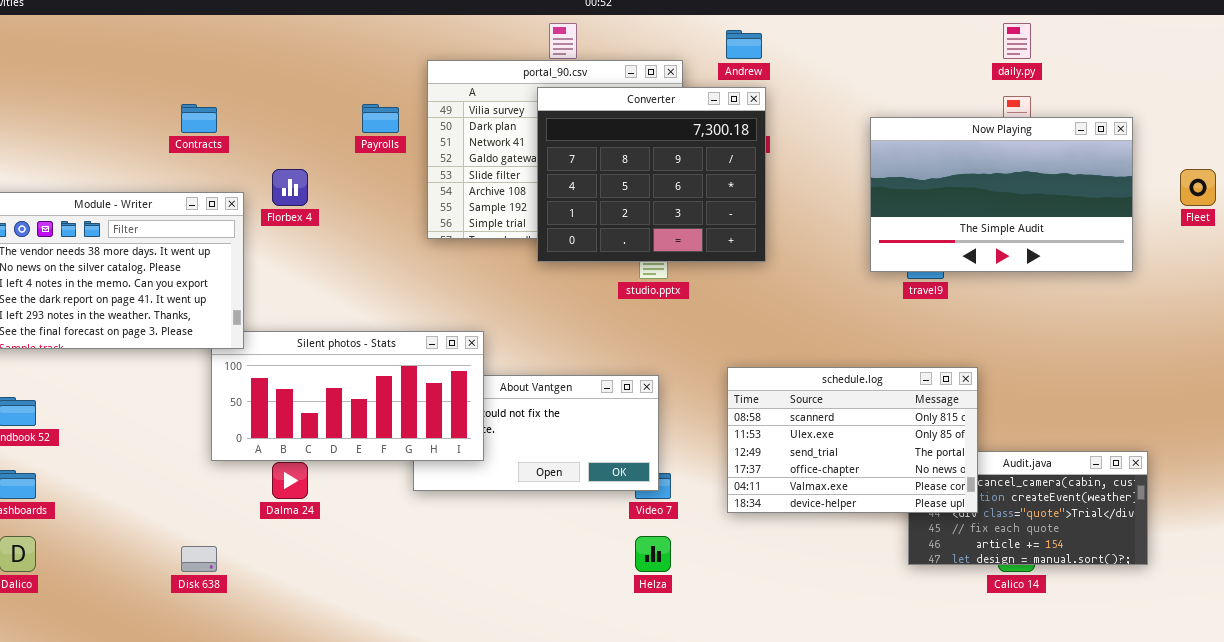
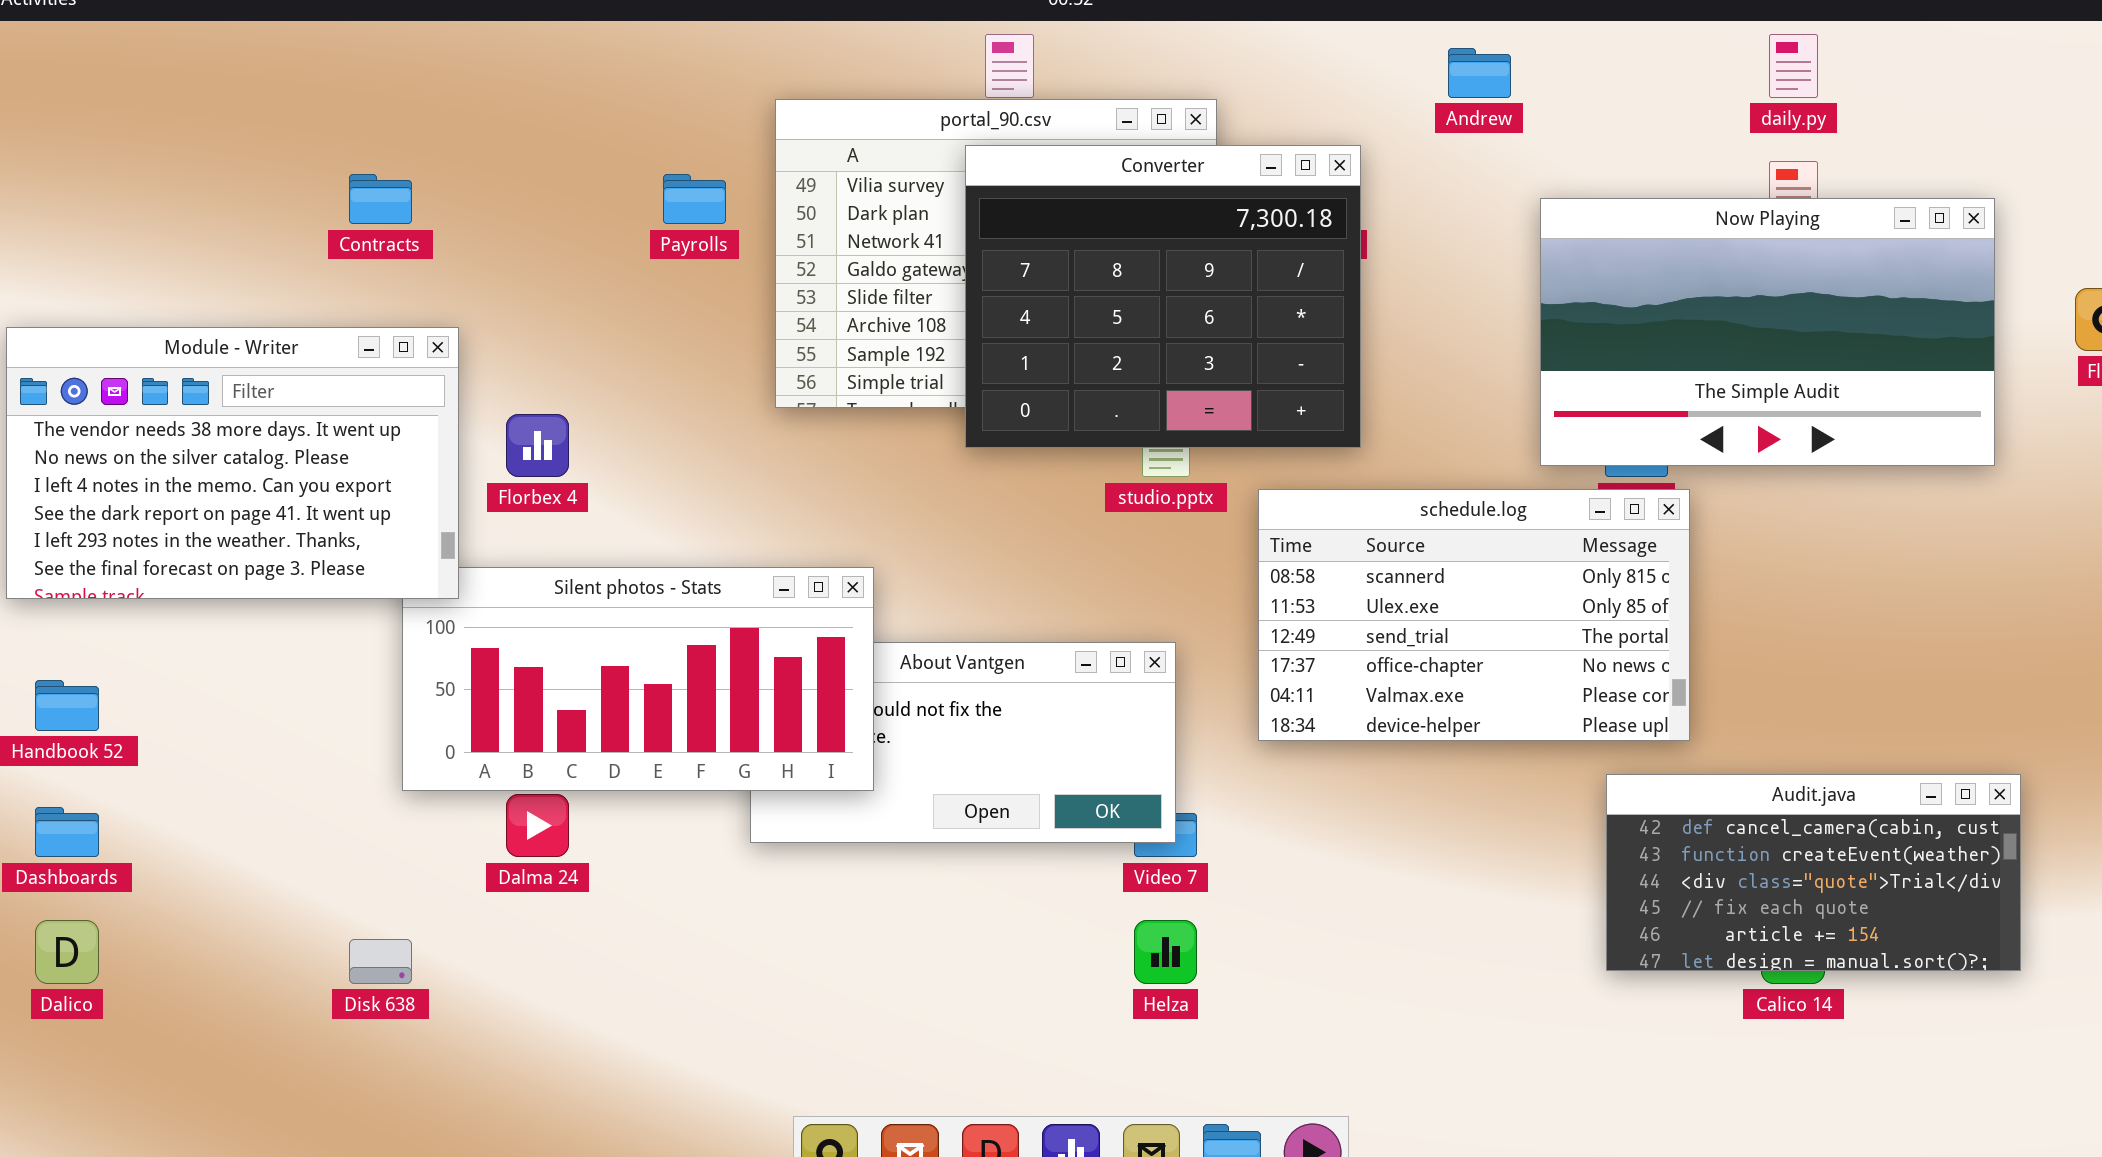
Andrew: [726,30,762,59] -> [1448,48,1511,98], moved
Florbex 4: [272,169,308,206] -> [506,414,569,477], moved
schedule.log: [727,367,978,513] -> [1258,489,1690,741], moved

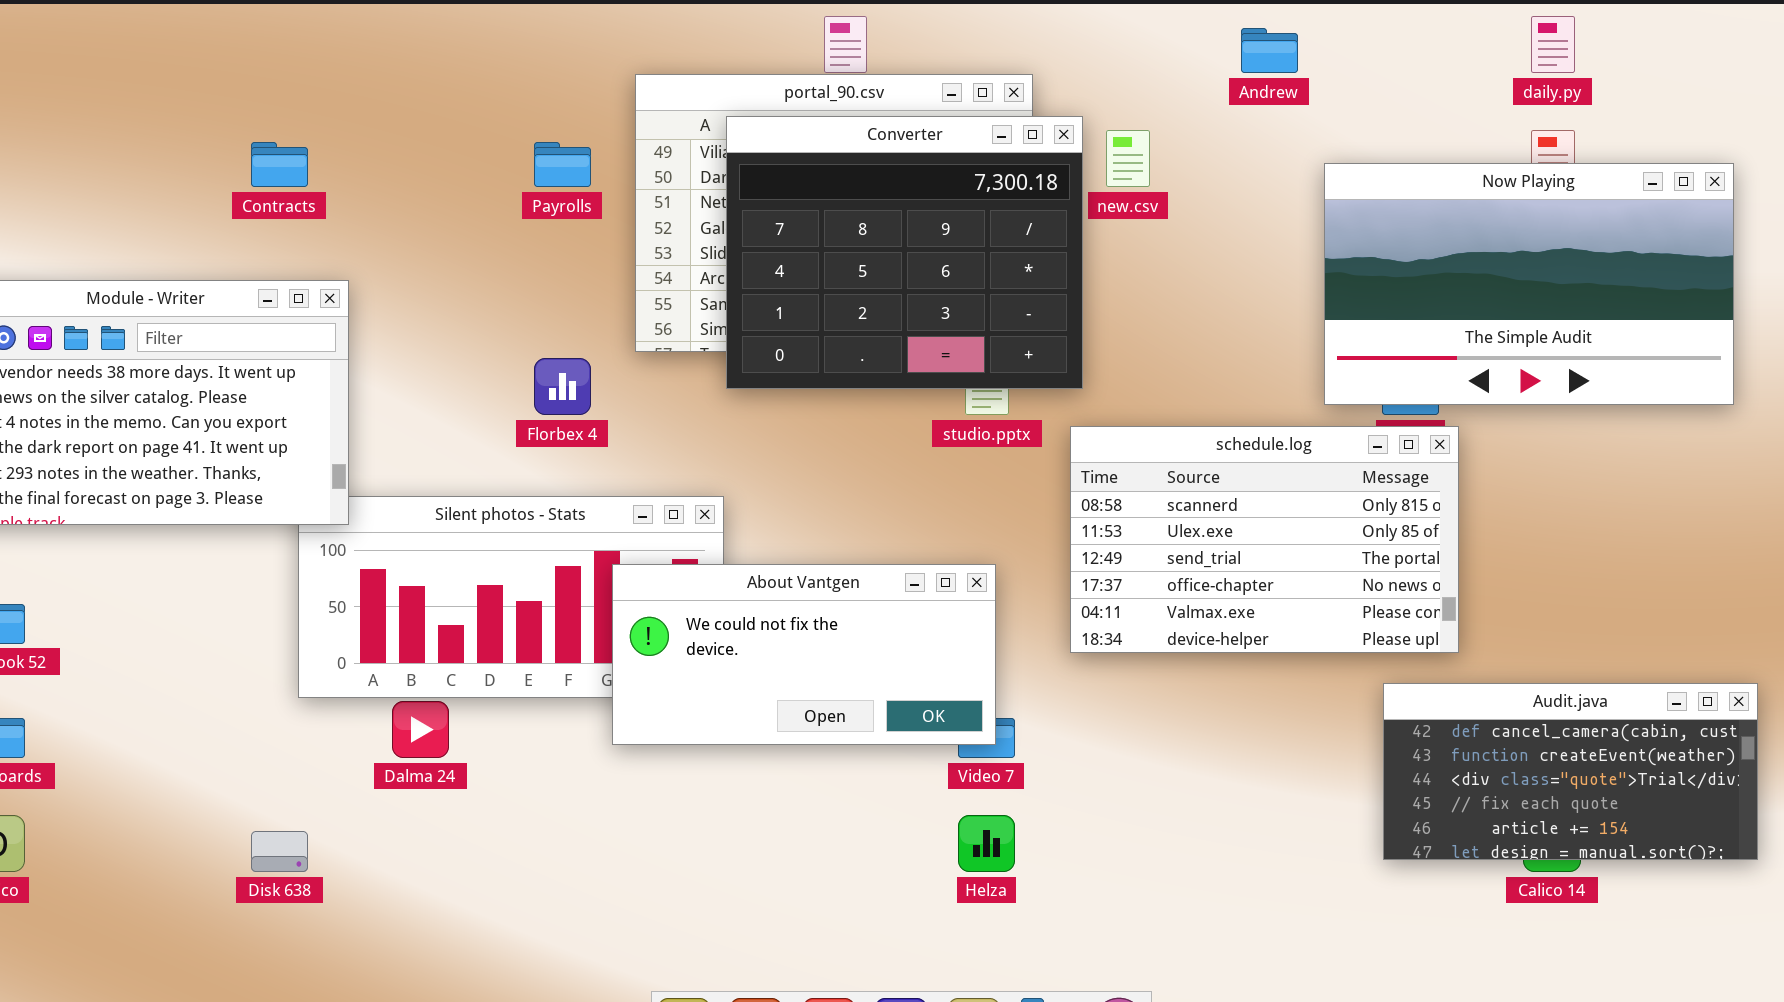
Converter: [965,145,1361,448] -> [726,116,1083,389], moved
Florbex 4: [506,414,569,477] -> [534,358,591,415], moved
About Vantgen: [750,642,1176,843] -> [612,564,996,745], raised

